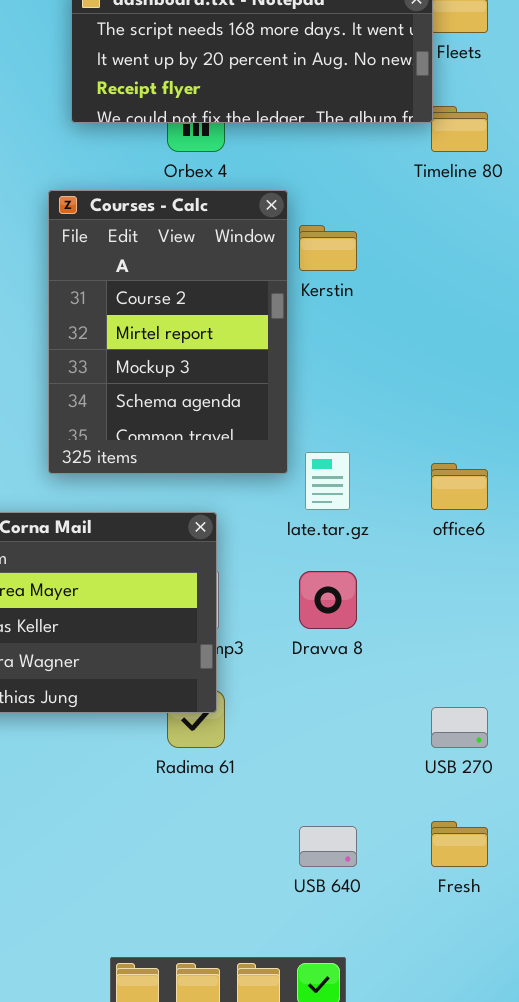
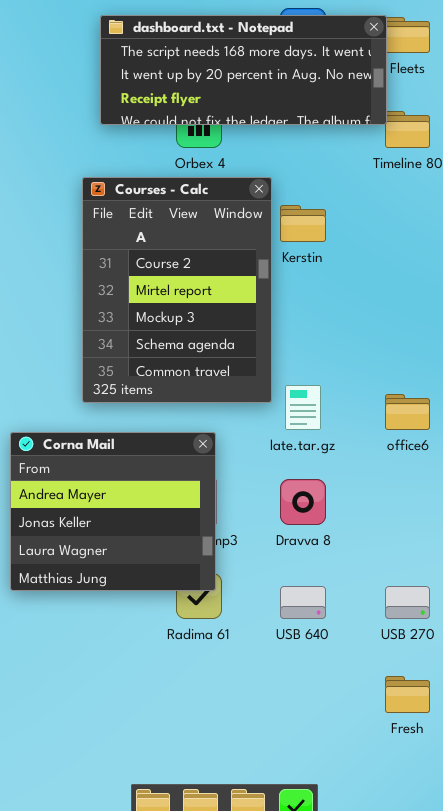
USB 640: [299,826,357,867] -> [280,586,326,619], moved

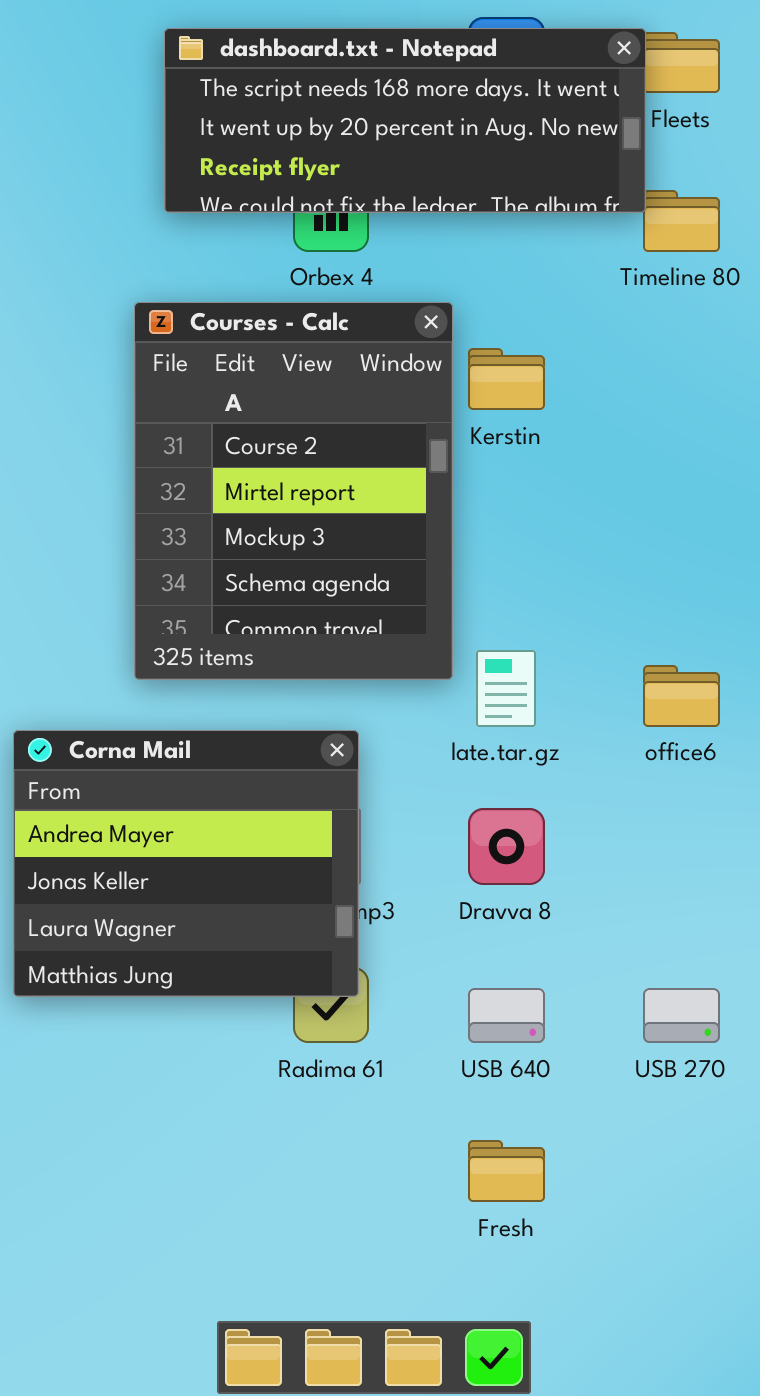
Fresh: [385,676,430,713] -> [468,1140,545,1202], moved

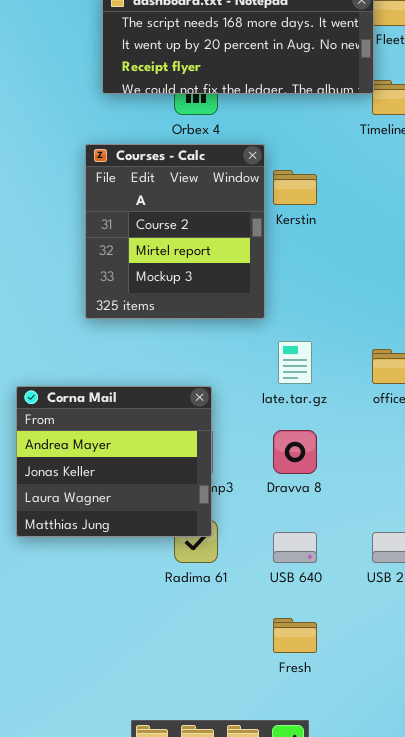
Courses - Calc: [134,302,453,680] -> [85,144,265,319], resized

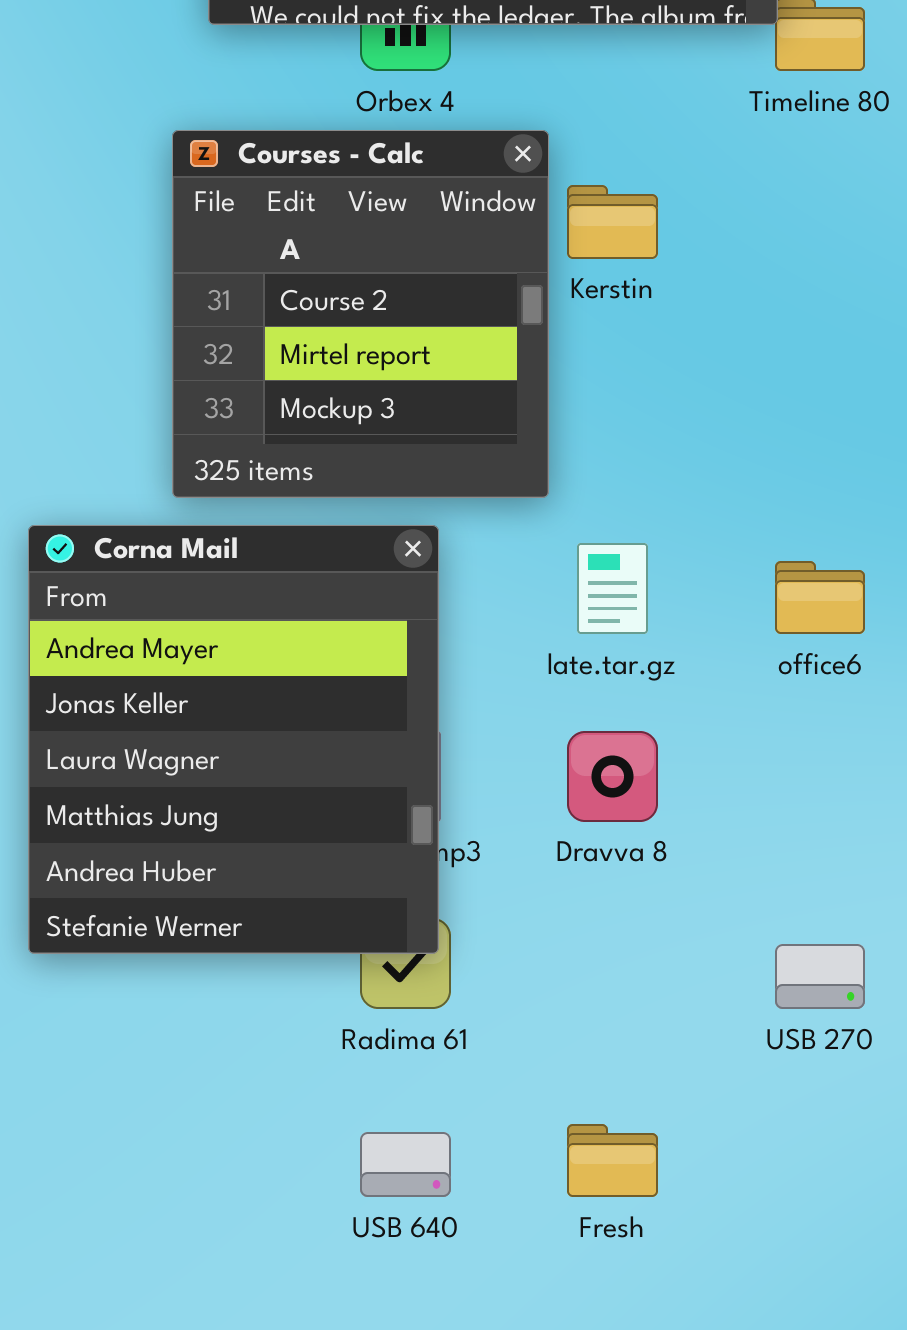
Corna Mail: [16,386,212,537] -> [28,525,439,954], resized
USB 640: [273,532,317,563] -> [360,1132,451,1197], moved

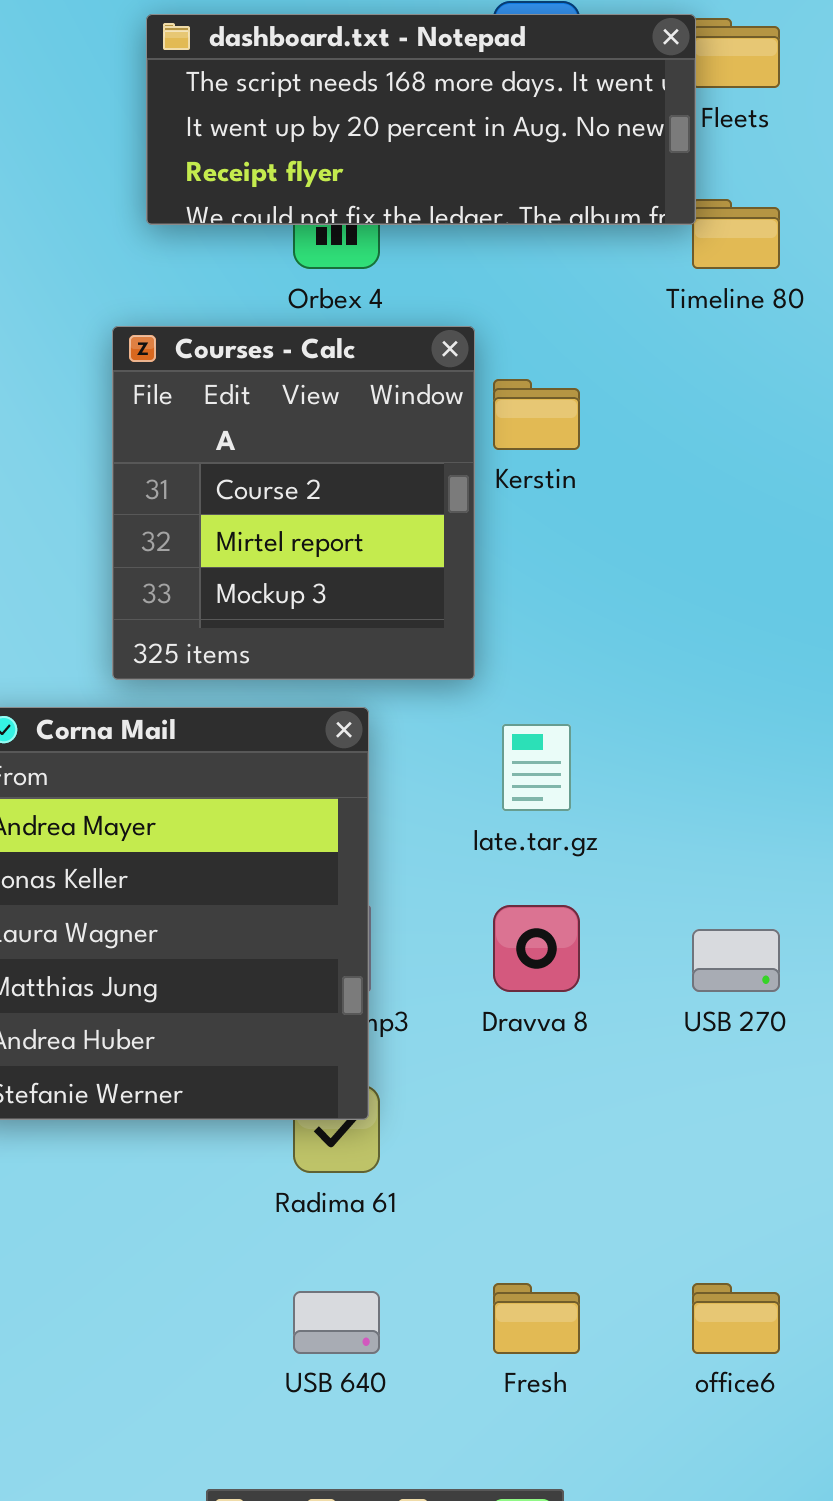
office6: [775,561,865,634] -> [692,1283,780,1354], moved
USB 270: [775,944,865,1009] -> [692,929,780,992], moved

